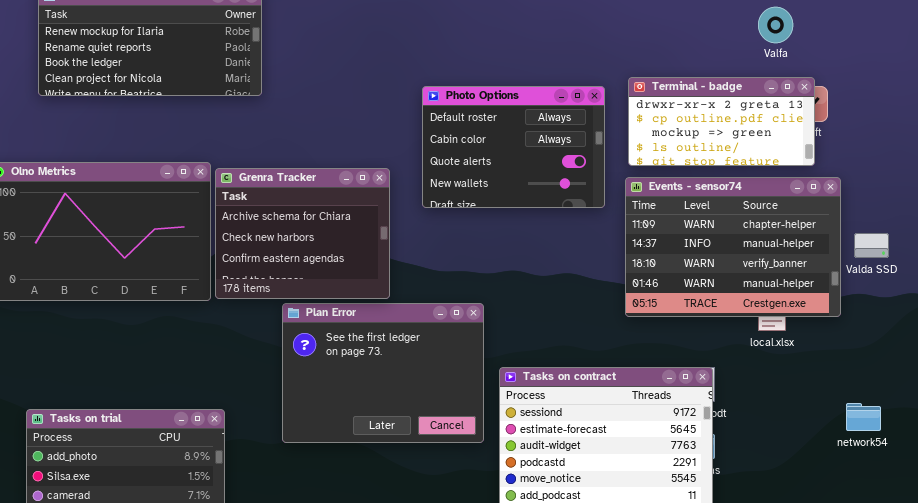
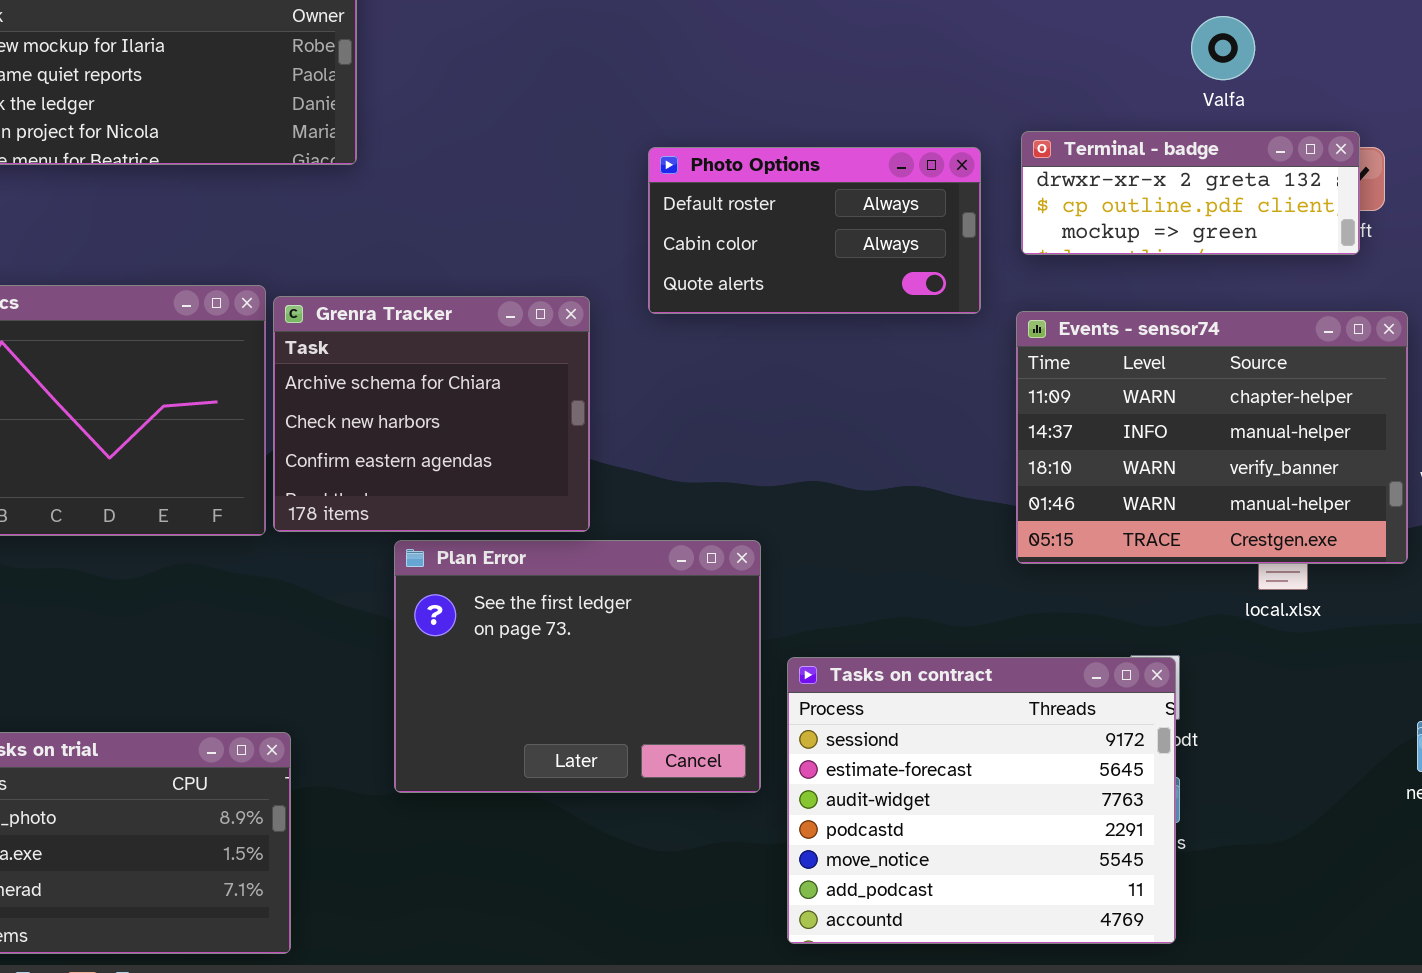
Valfa: [758,7,793,43] -> [1191,16,1255,80], moved
Terminal - badge: [628,77,815,166] -> [1021,131,1360,255], resized
Photo Options: [422,86,605,208] -> [648,147,981,314], resized

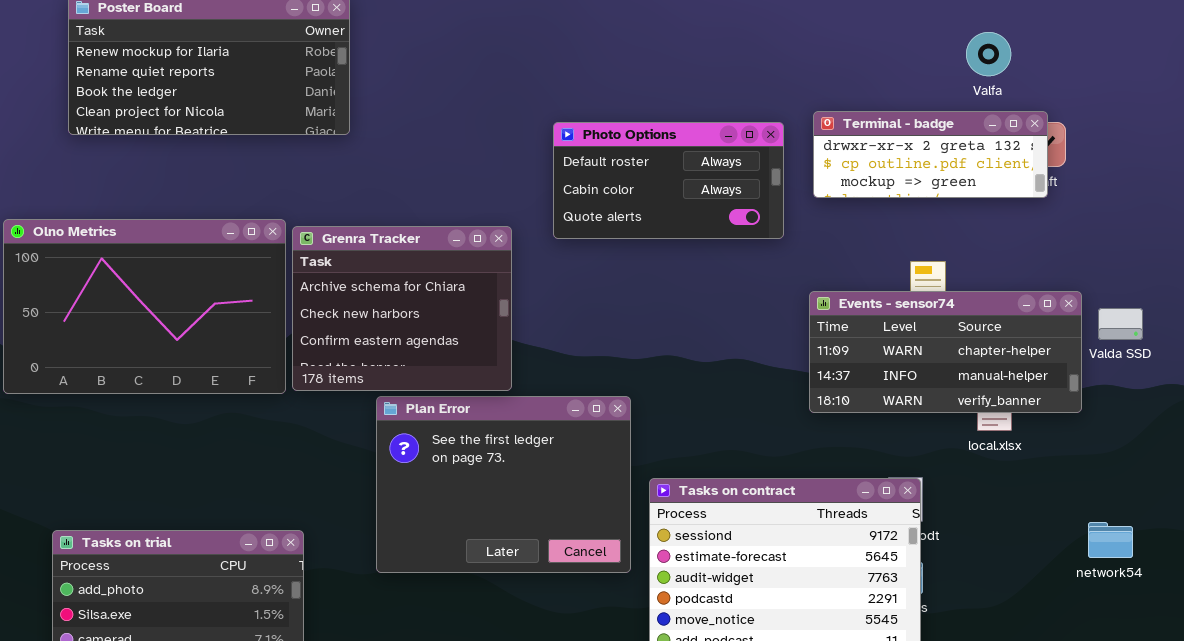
Valfa: [1191,16,1255,80] -> [966,32,1011,76], moved
Events - sensor74: [1016,311,1408,564] -> [809,291,1082,413], resized

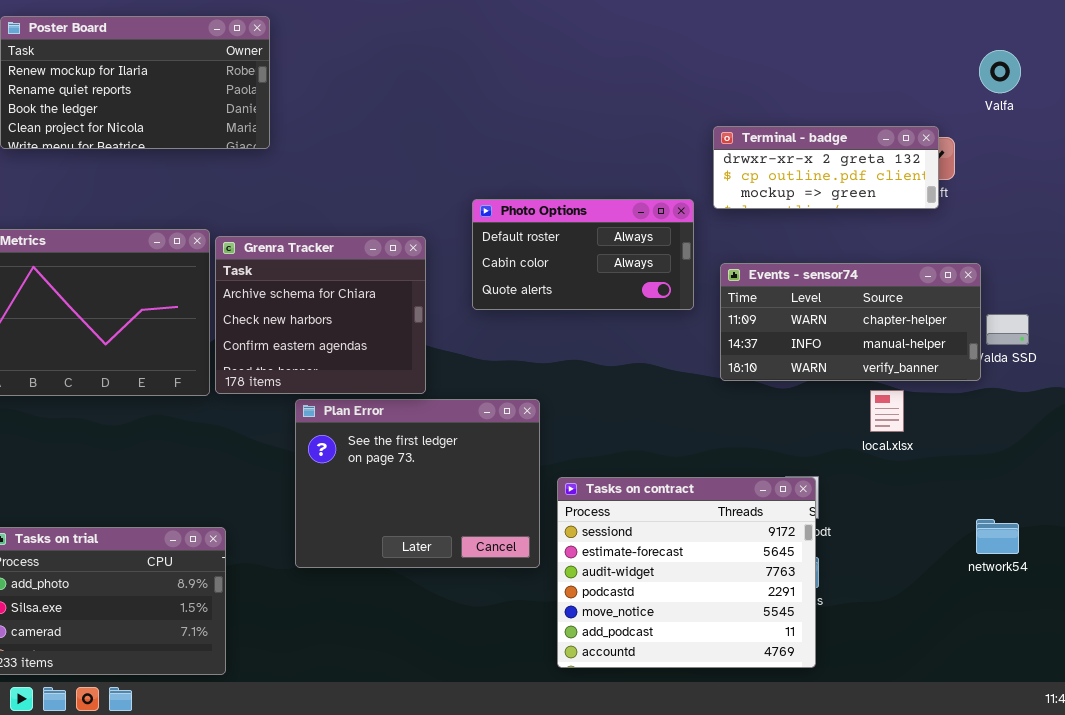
Valfa: [966,32,1011,76] -> [979,50,1021,93], moved
Photo Options: [553,122,784,239] -> [472,199,694,310], moved
Events - sensor74: [809,291,1082,413] -> [720,263,981,381], moved

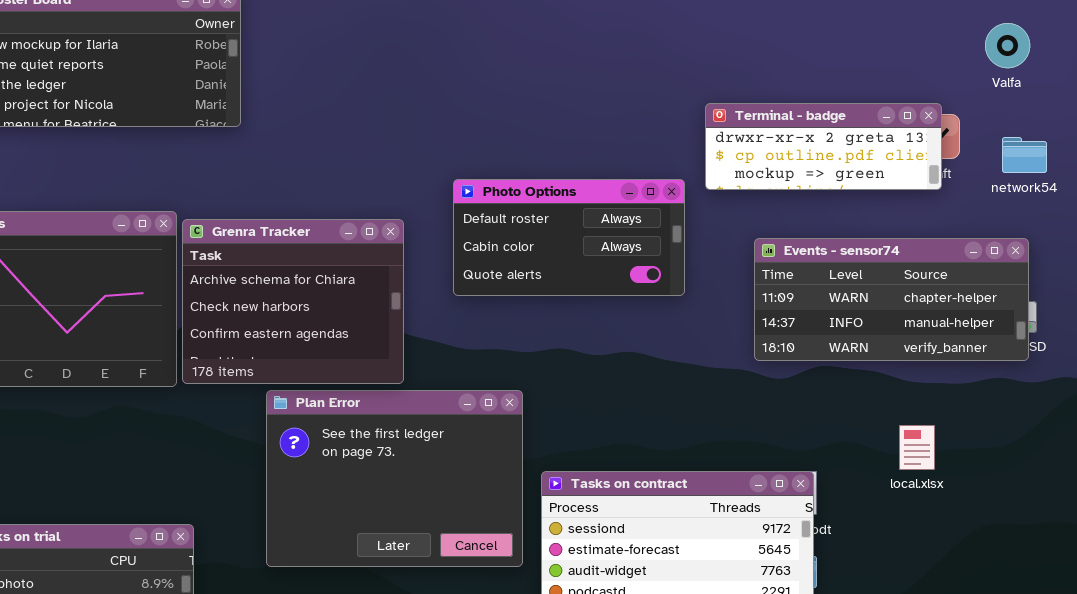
Events - sensor74: [720,263,981,381] -> [754,238,1029,361], moved
local.xlsx: [870,390,904,432] -> [899,425,935,470], moved
network54: [976,519,1019,554] -> [1002,137,1047,173], moved

